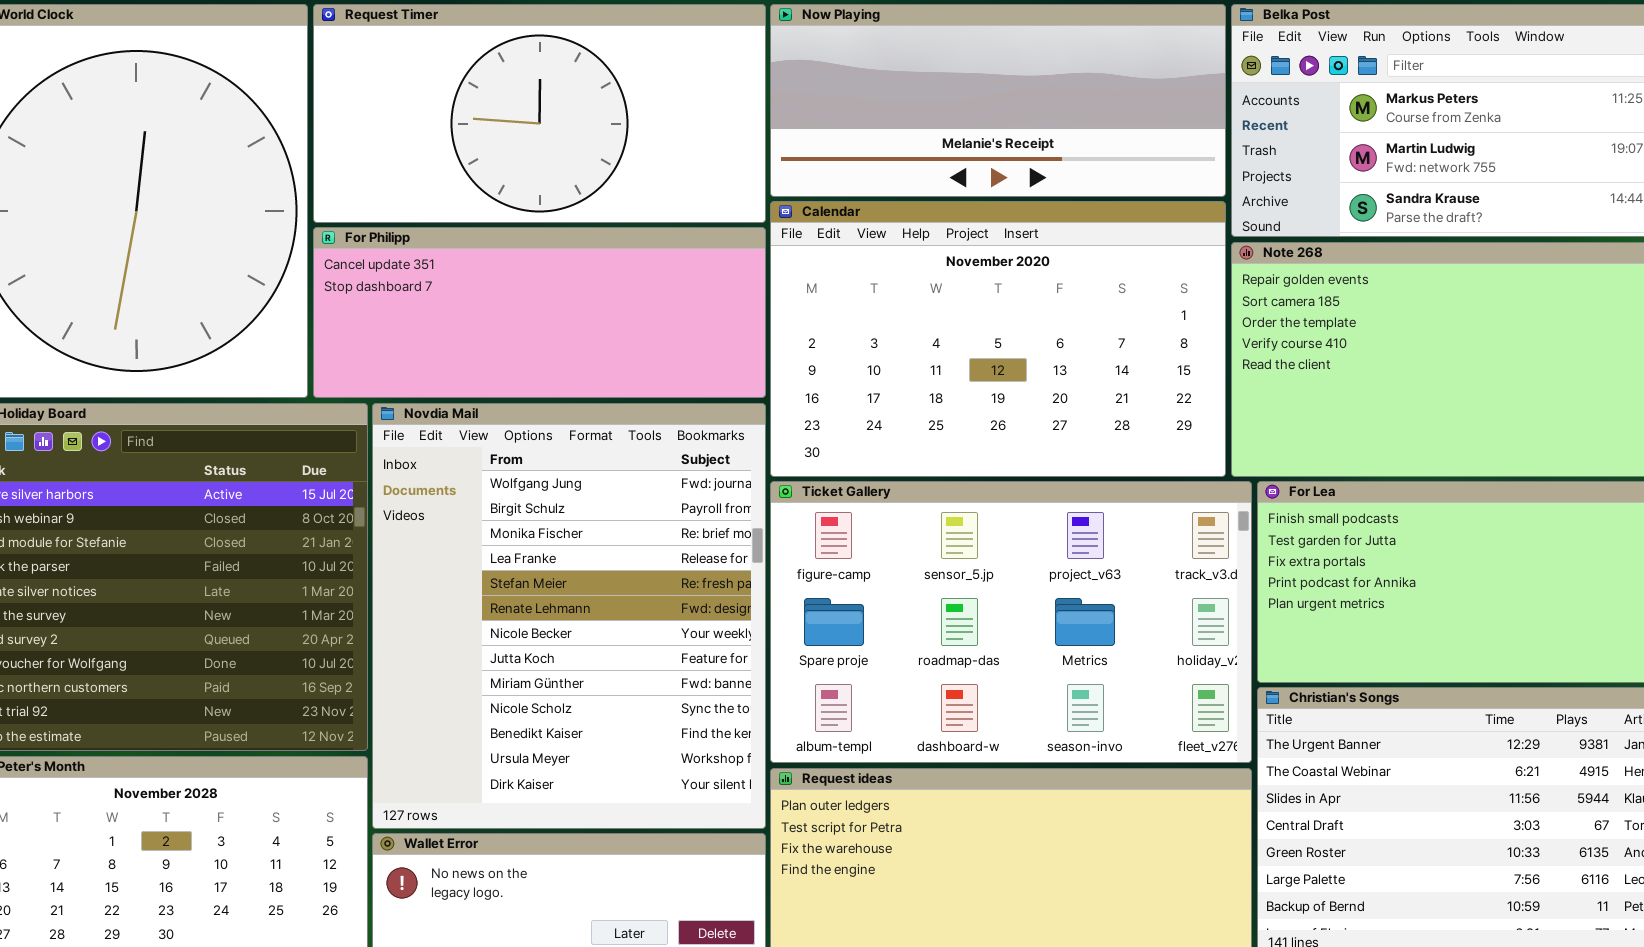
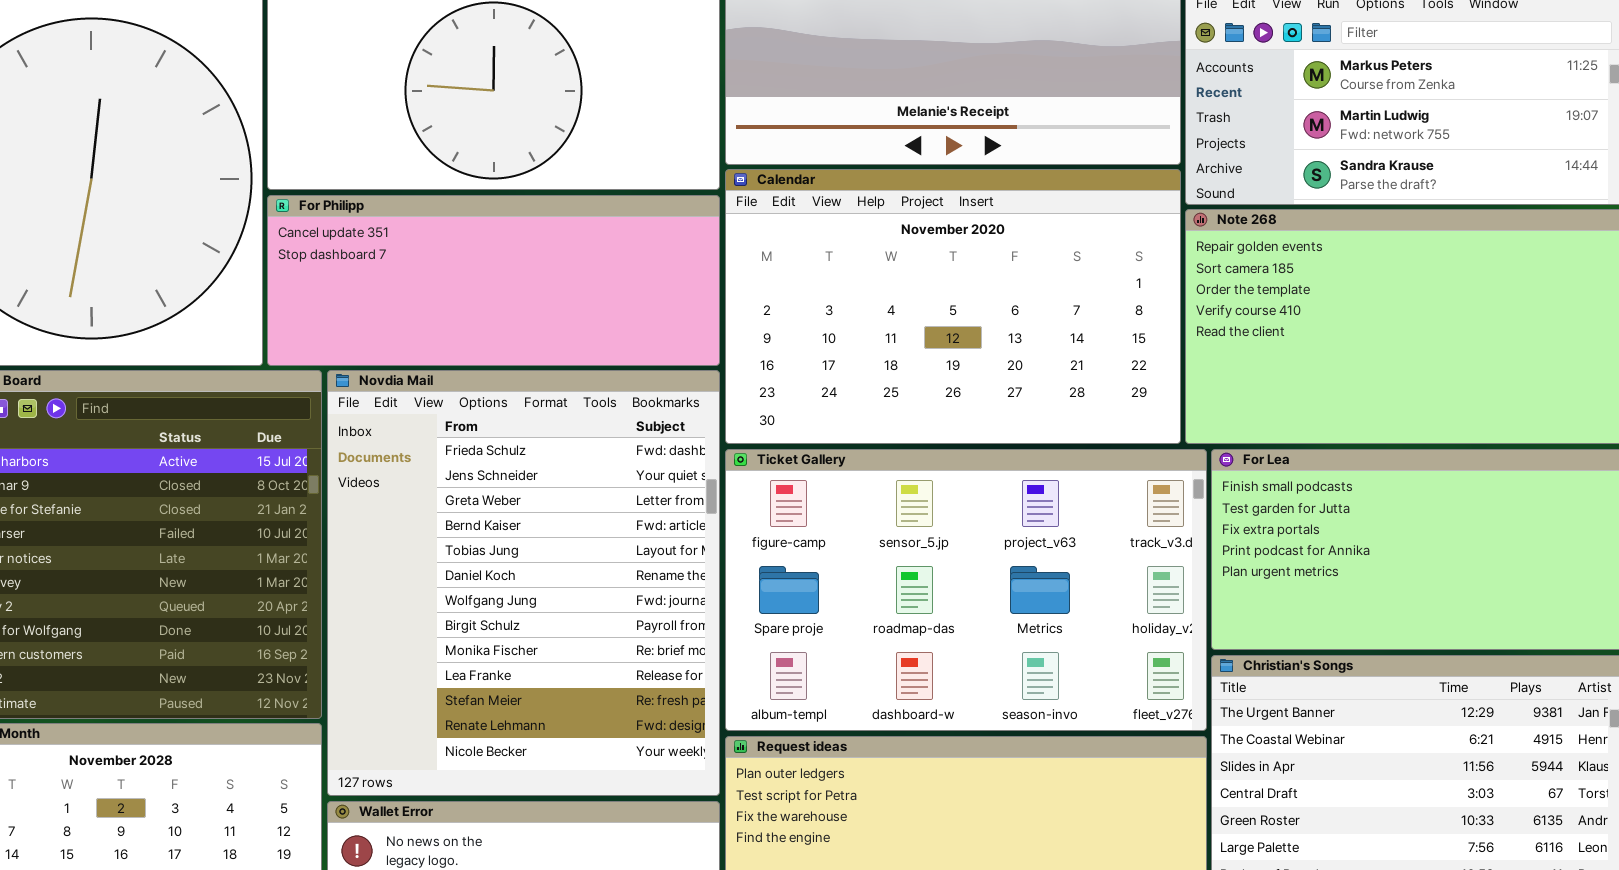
Novdia Mail: [372,403,766,829] -> [327,370,720,796], scrolled up 6 rows

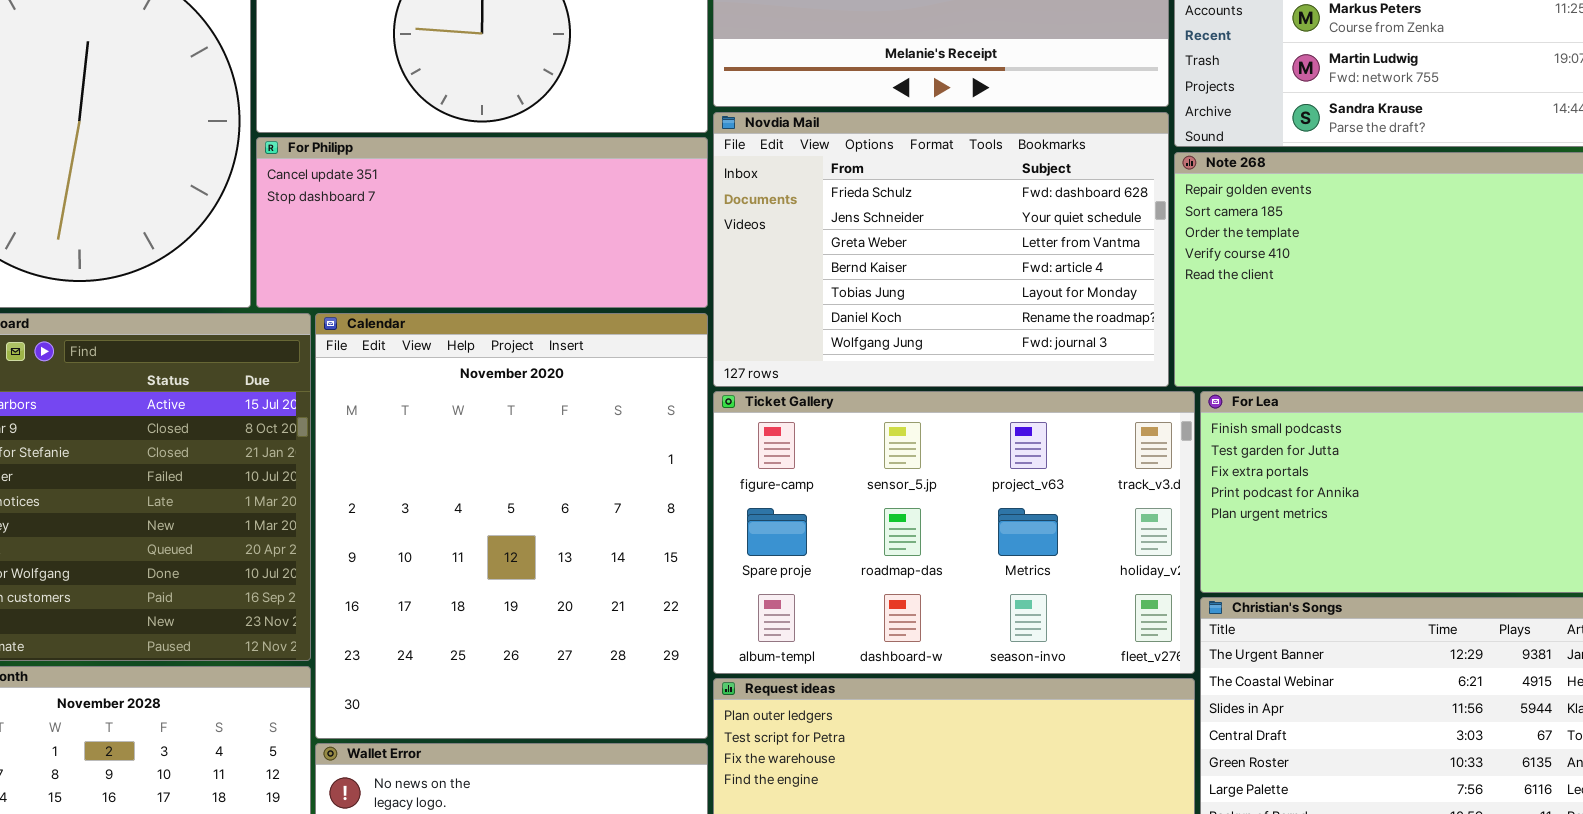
Calendar: [725,169,1181,444] -> [315,313,708,739], moved, resized
Novdia Mail: [327,370,720,796] -> [713,112,1169,387], moved, resized

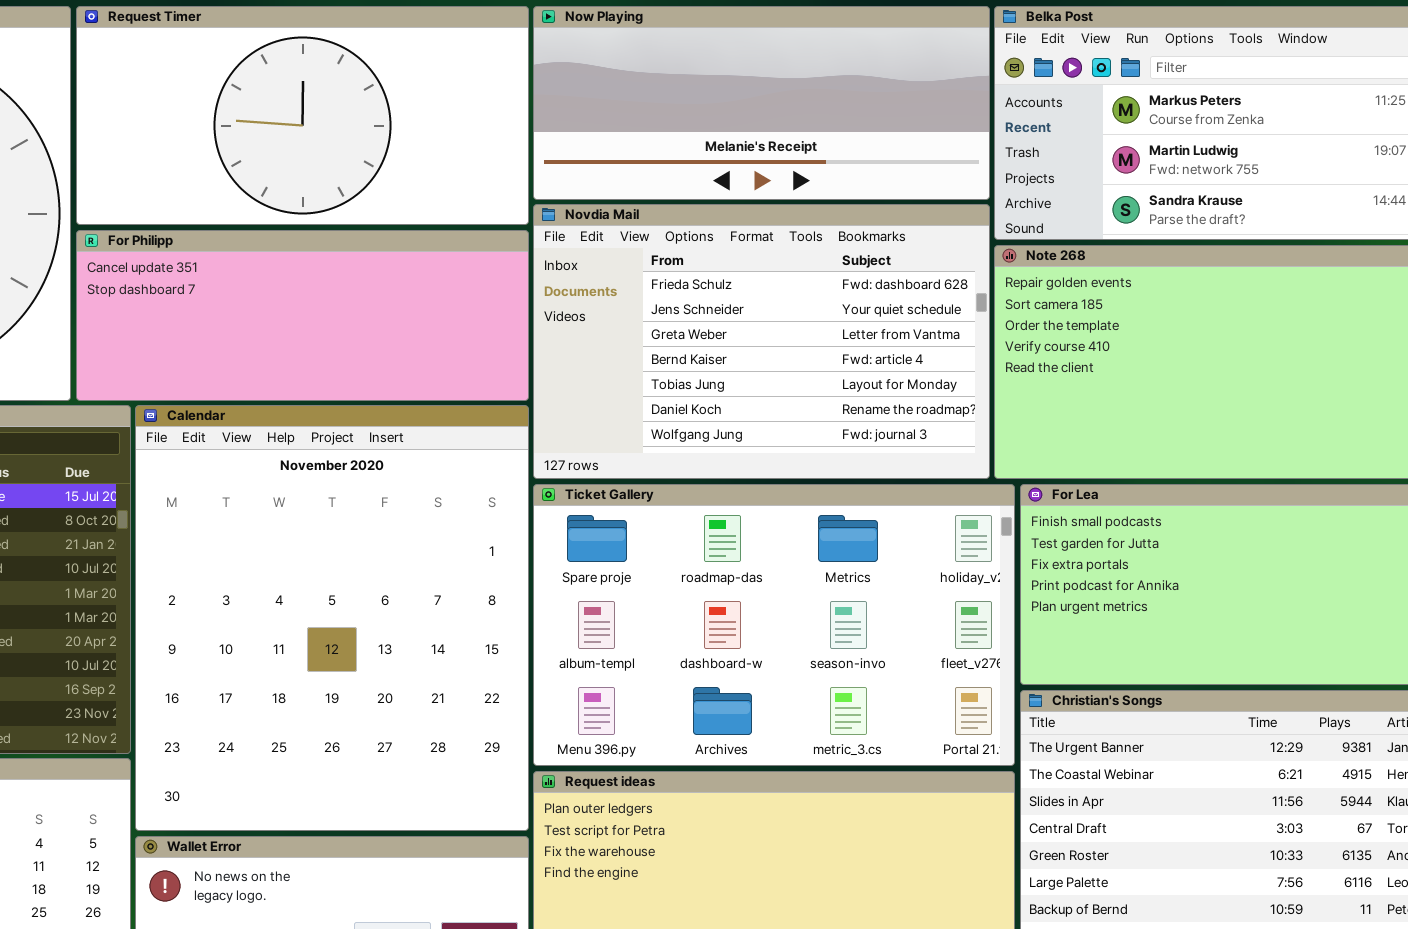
Ticket Gallery: [713,391,1195,674] -> [533,484,1015,766], scrolled down 1 row

